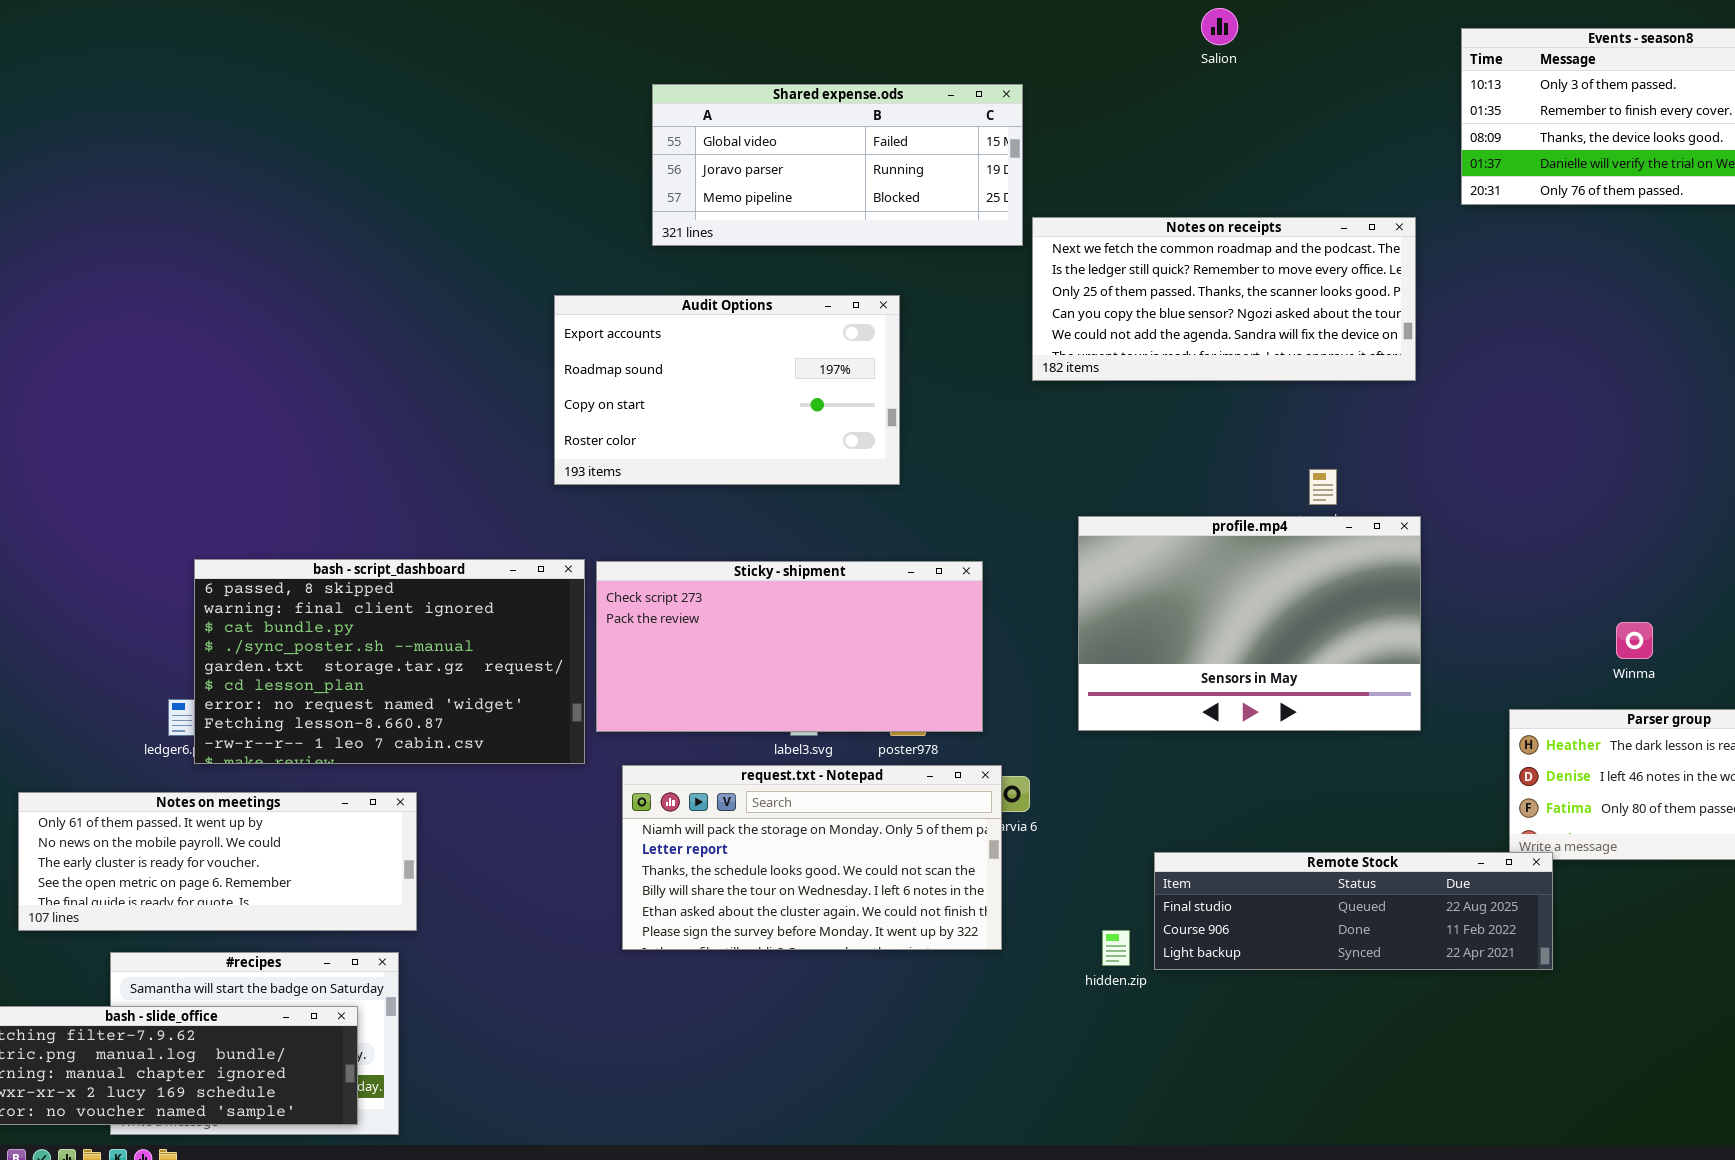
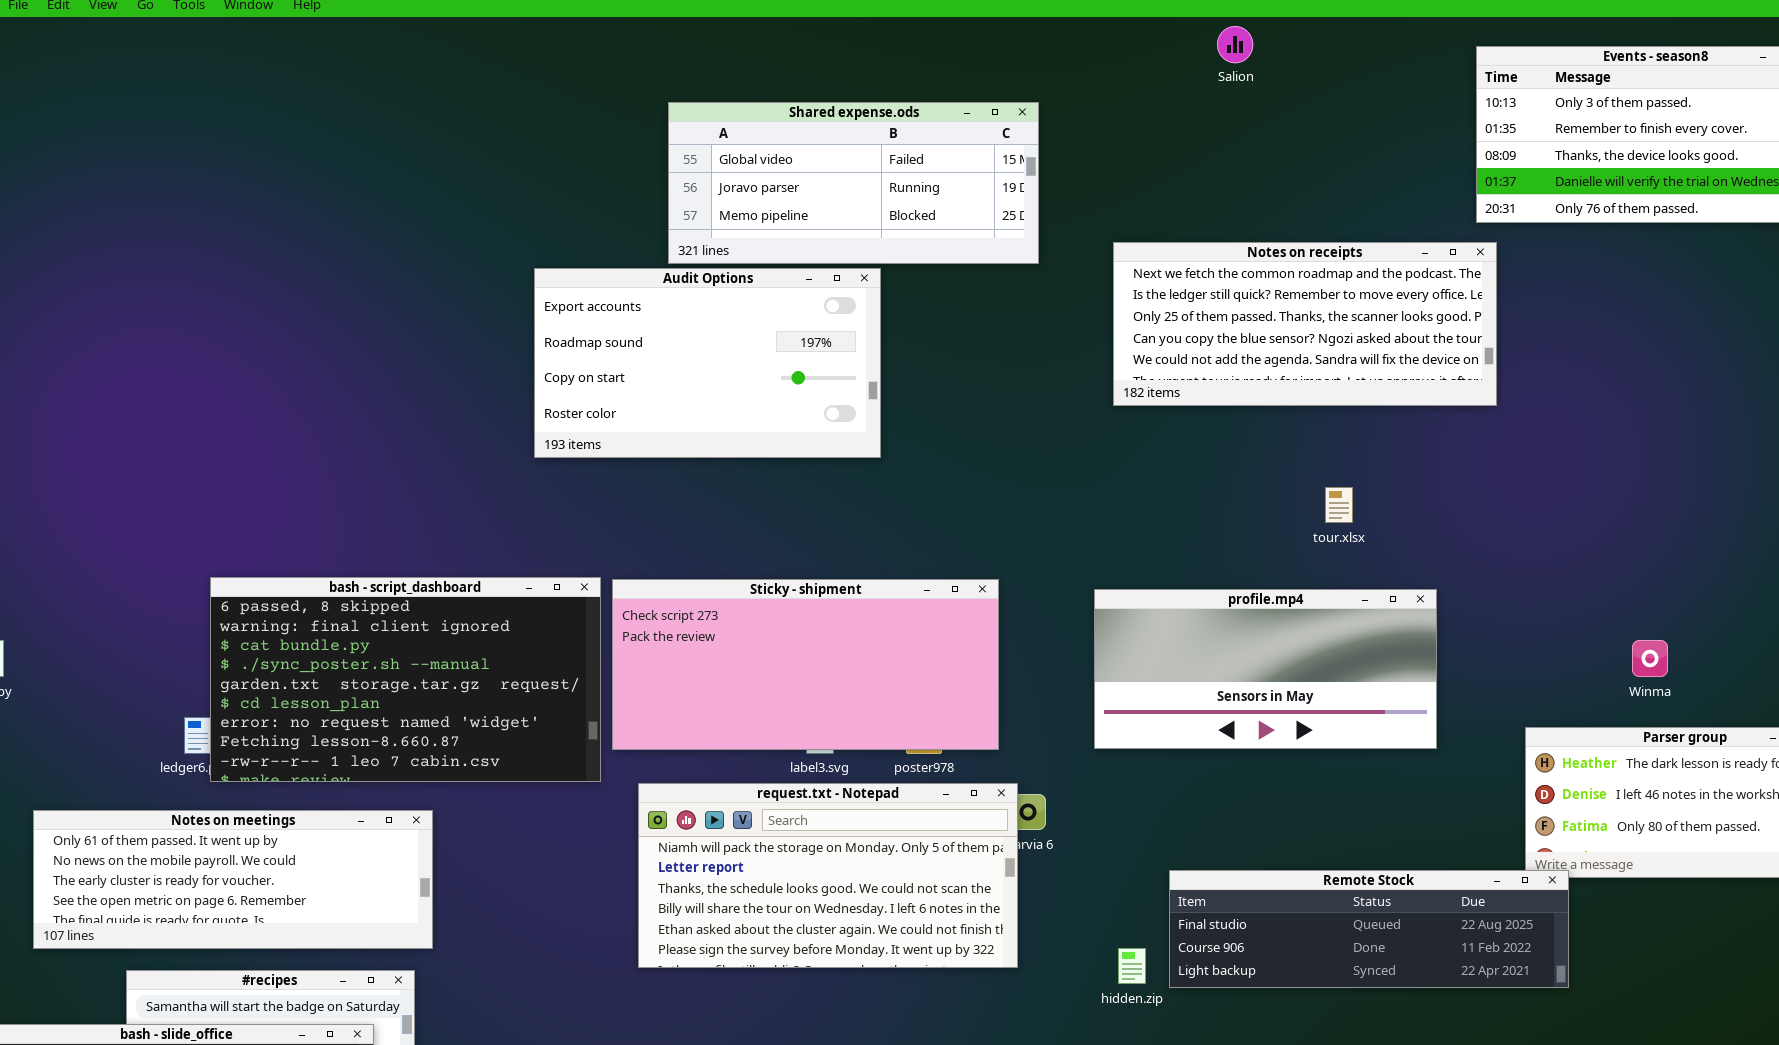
Notes on receipts: [1032,217,1416,381] -> [1113,242,1497,406], moved
Audit Options: [554,295,900,485] -> [534,268,881,458], moved
profile.mp4: [1078,516,1421,731] -> [1094,589,1437,749], resized

